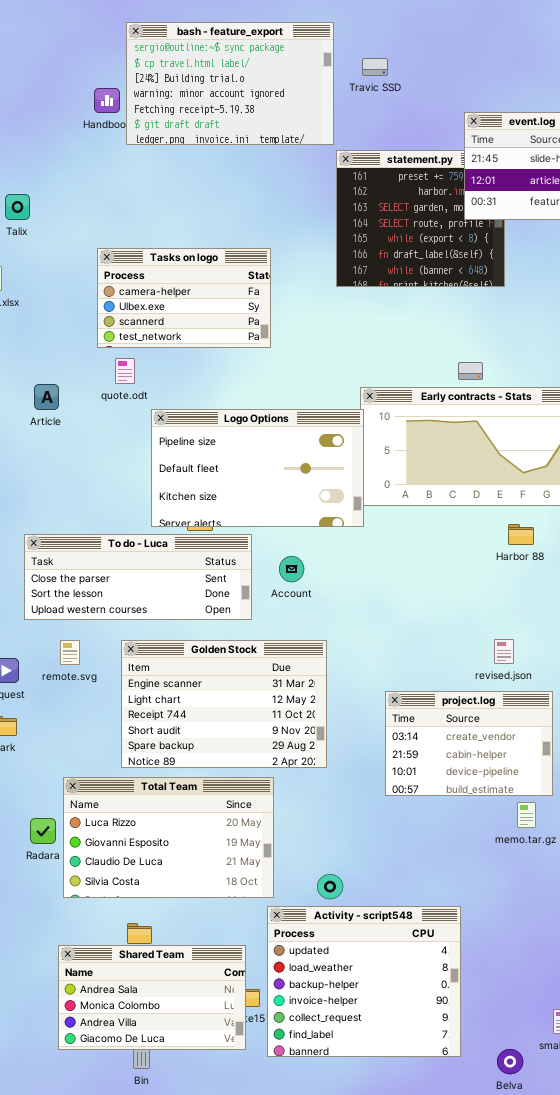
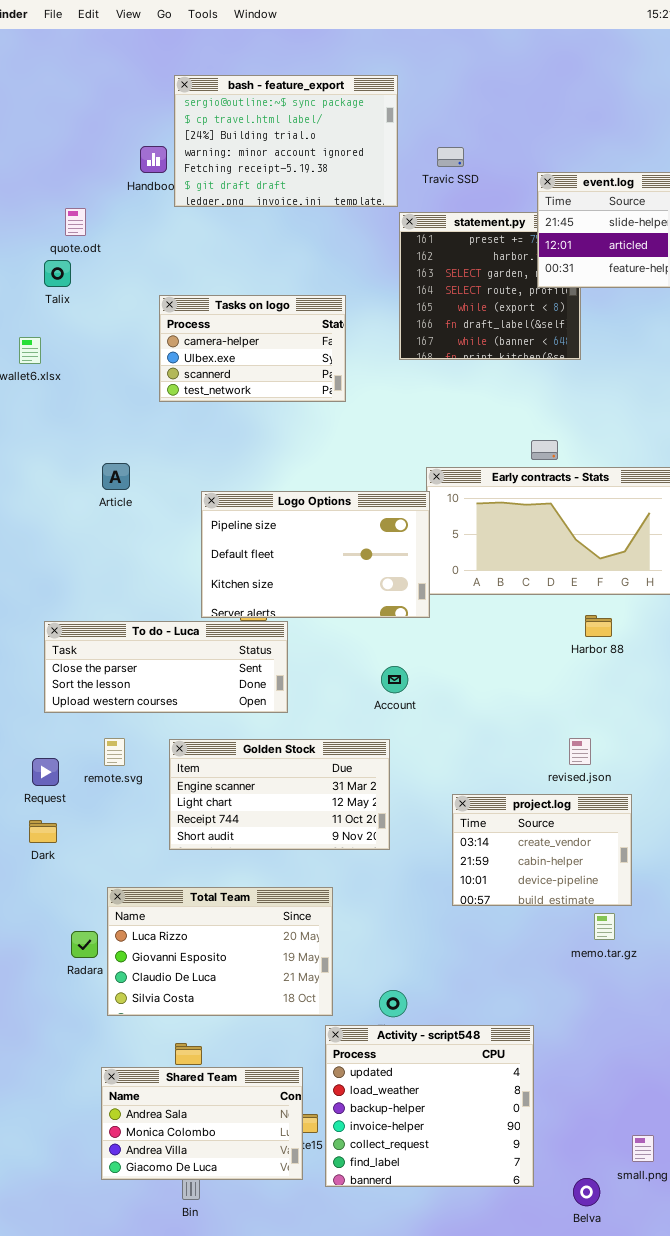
Travic SSD: [362,58,388,76] -> [437,147,464,167], moved
Tasks on logo: [97,248,271,348] -> [159,295,346,402], moved
quote.odt: [115,358,135,384] -> [65,208,86,236], moved
Article: [34,384,59,410] -> [102,463,130,490], moved
To do - Luca: [24,534,252,620] -> [44,621,288,713], moved
Account: [279,556,304,582] -> [381,666,408,693], moved
Golden Stock: [121,640,327,768] -> [169,739,390,850], resized

